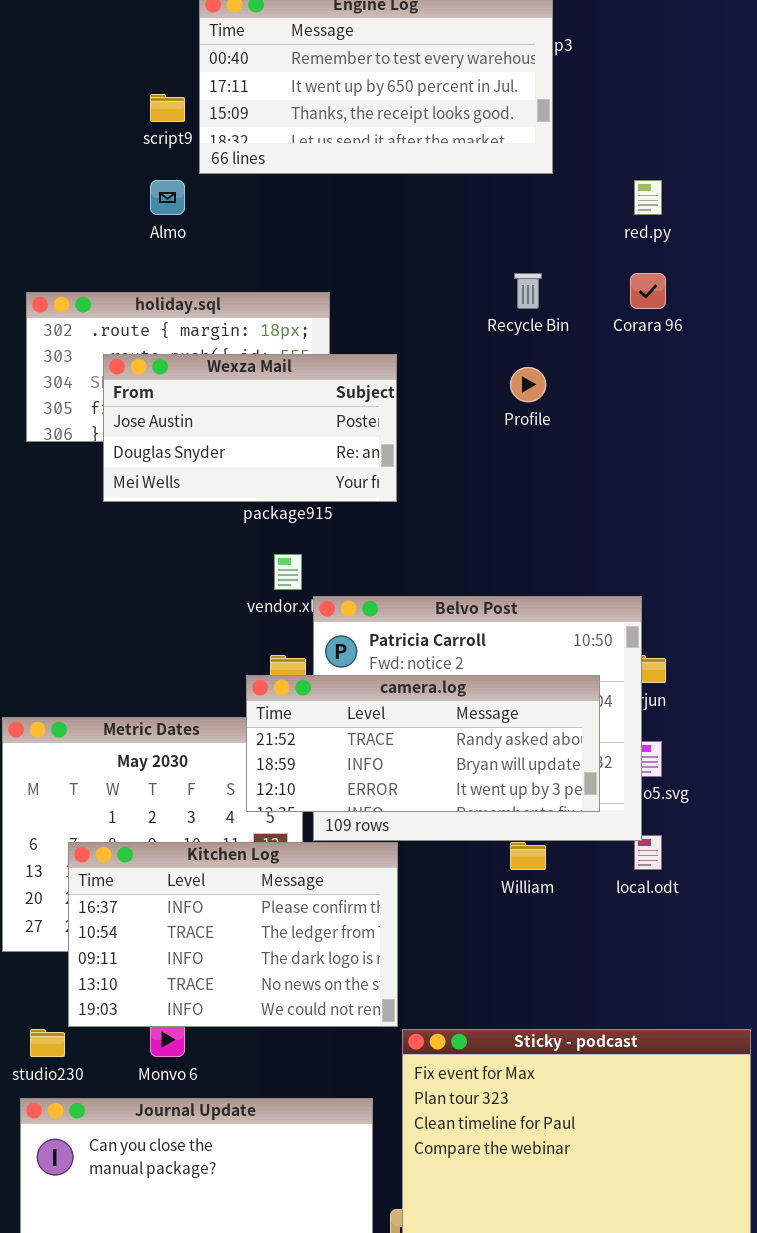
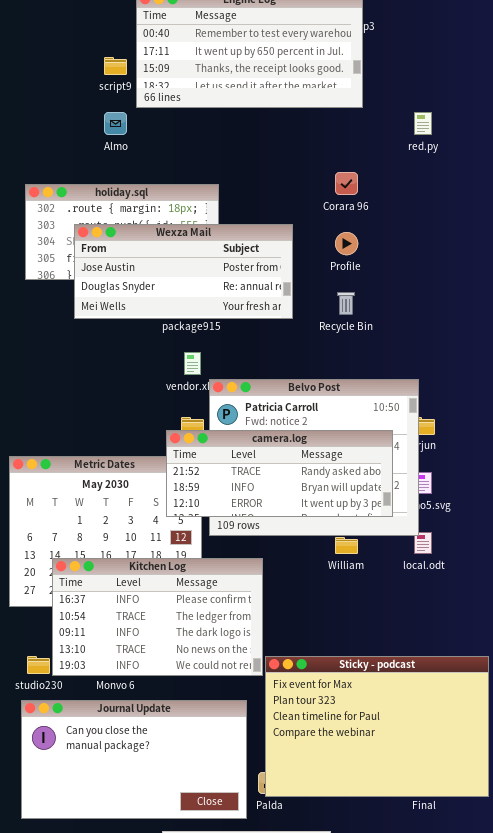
Recycle Bin: [514,273,542,309] -> [337,292,355,315], moved
Corara 96: [630,273,666,309] -> [335,172,358,195], moved
Wexza Mail: [103,354,397,502] -> [74,224,293,319], resized
Kitchen Log: [68,842,398,1027] -> [52,558,263,676], moved

